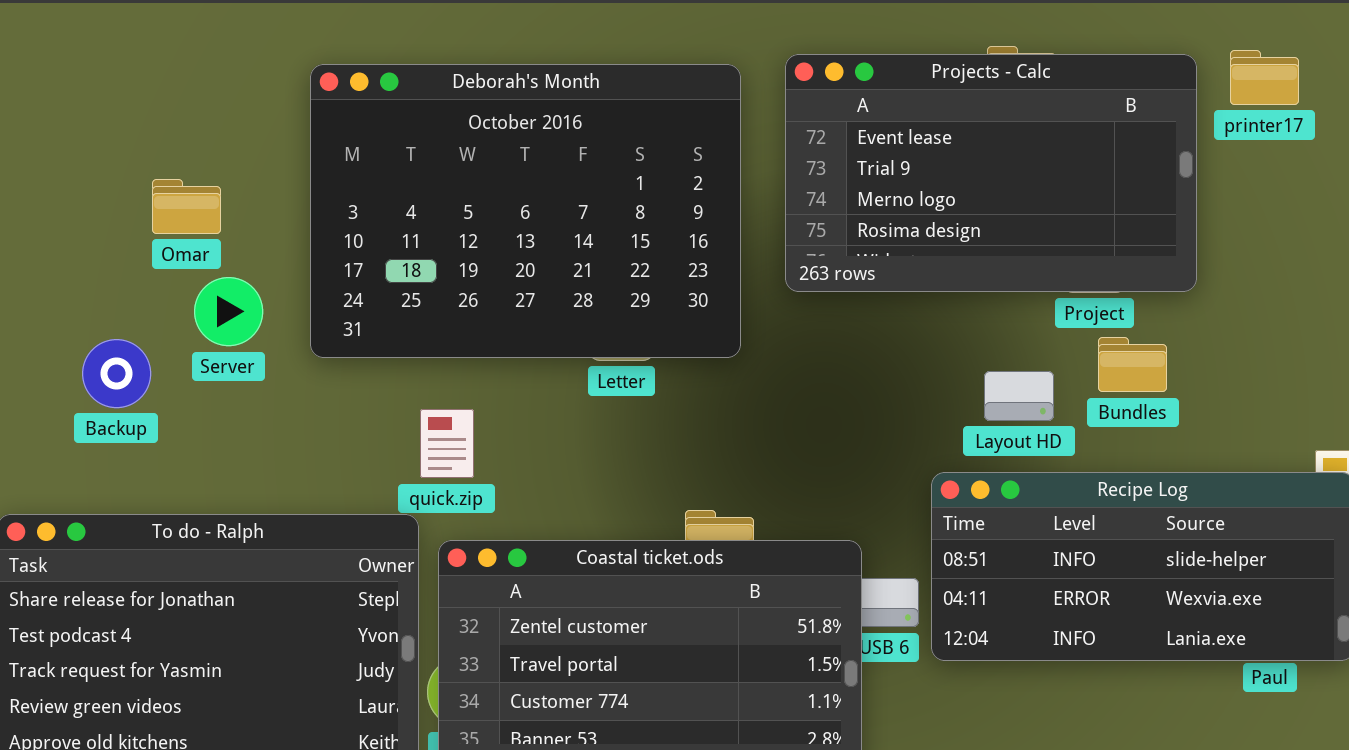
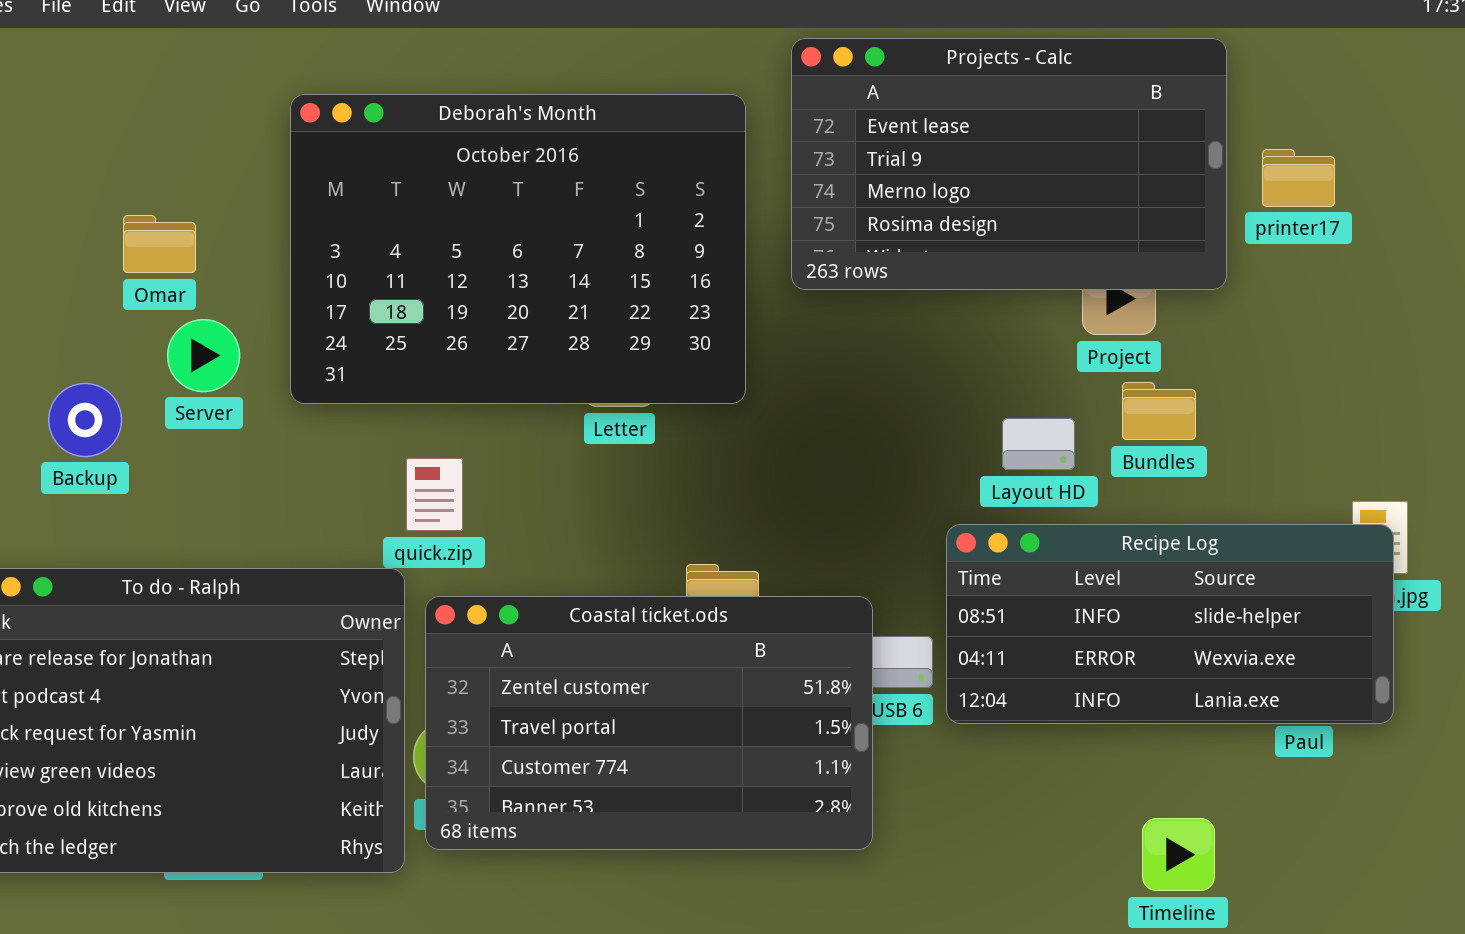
printer17: [1230,50,1299,105] -> [1262,149,1335,207], moved
Projects - Calc: [785,54,1197,292] -> [791,38,1227,290], moved

